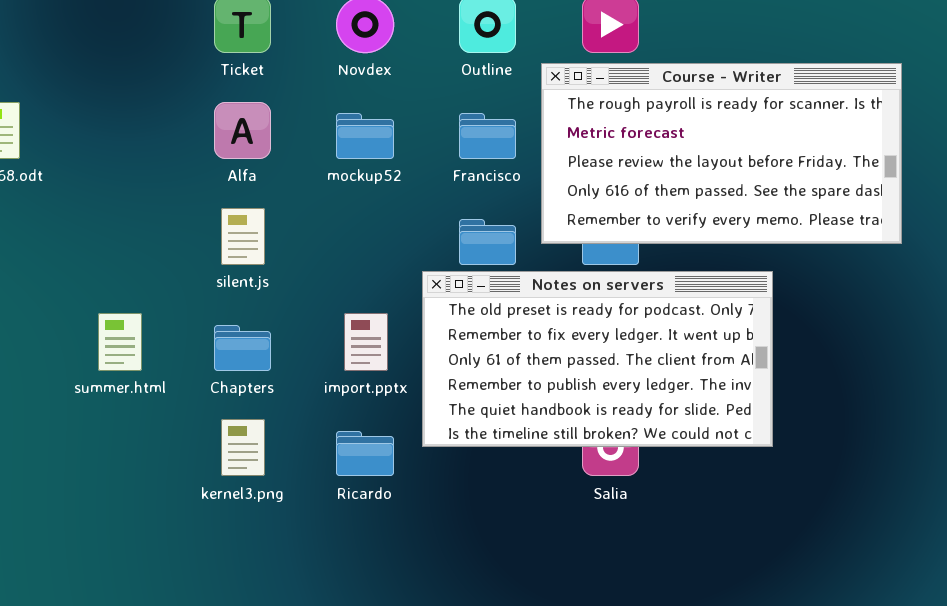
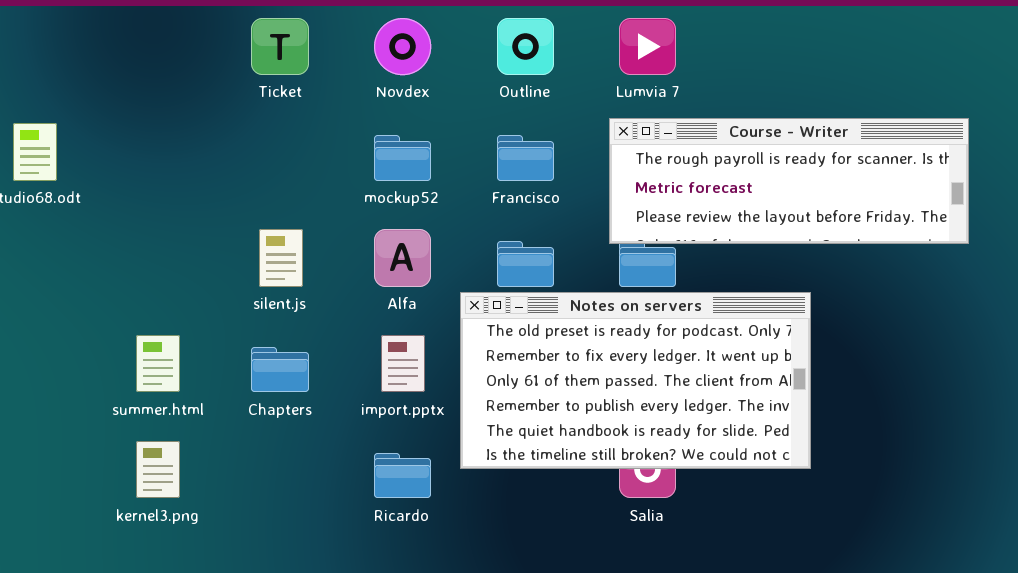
Course - Writer: [541,63,902,244] -> [609,118,969,244], moved, resized
Alfa: [214,102,271,159] -> [374,229,431,287], moved
kernel3.png: [221,419,265,476] -> [136,441,180,498], moved

